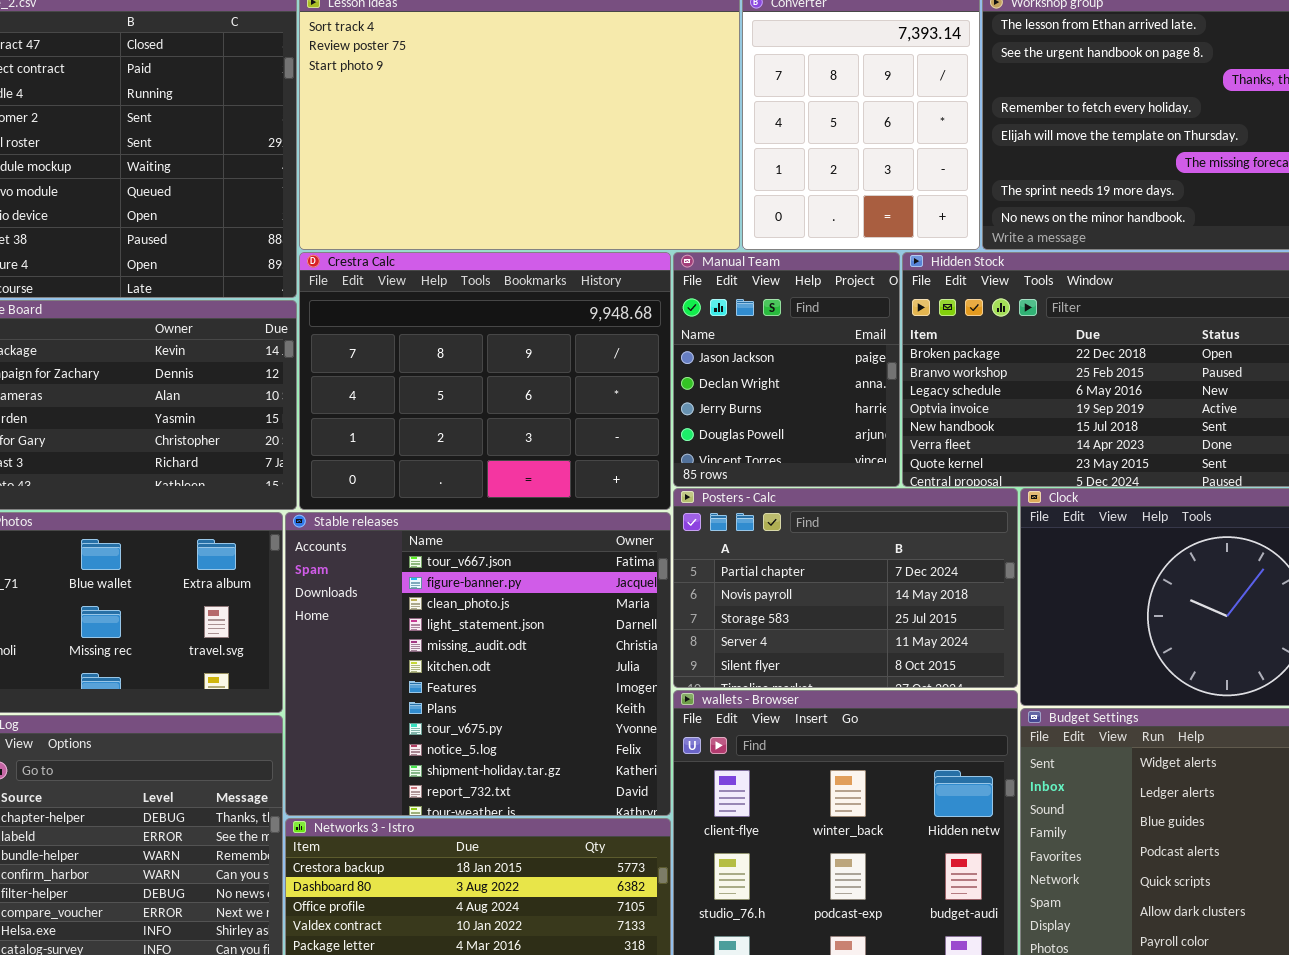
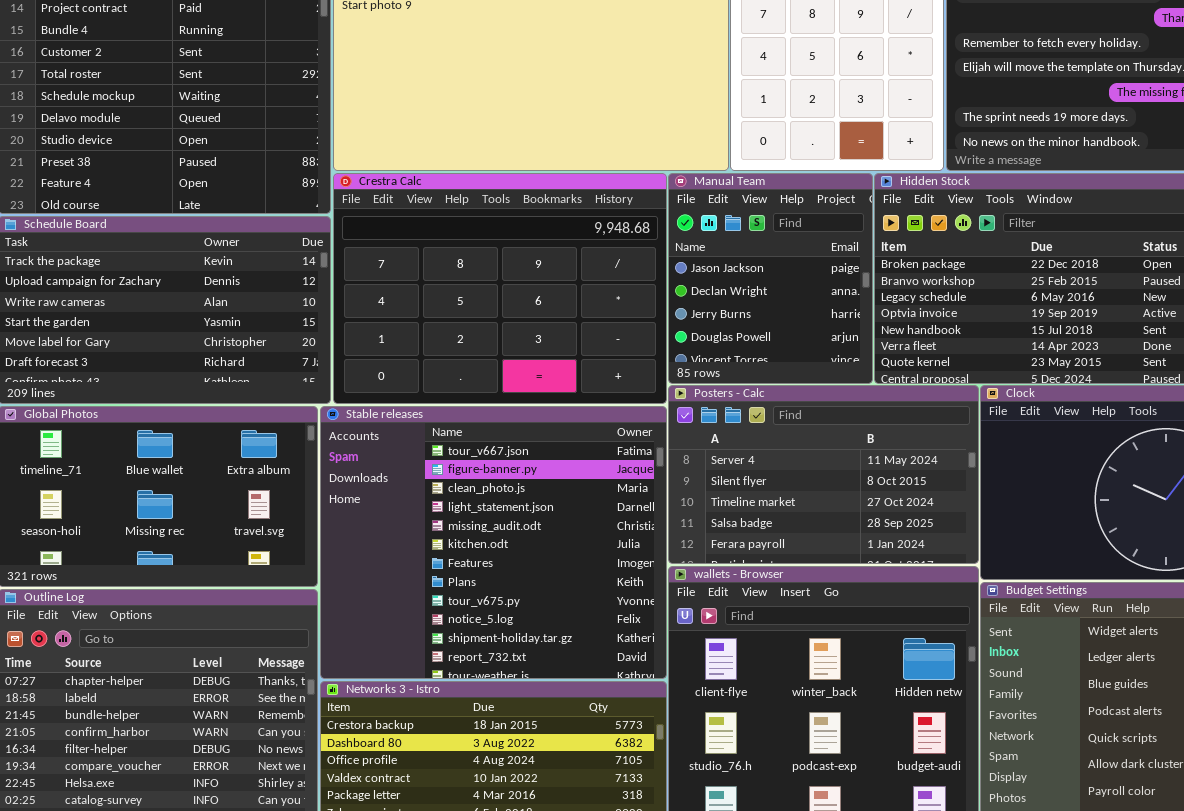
Posters - Calc: [673,488,1018,688] -> [668,385,979,564], scrolled down 3 rows

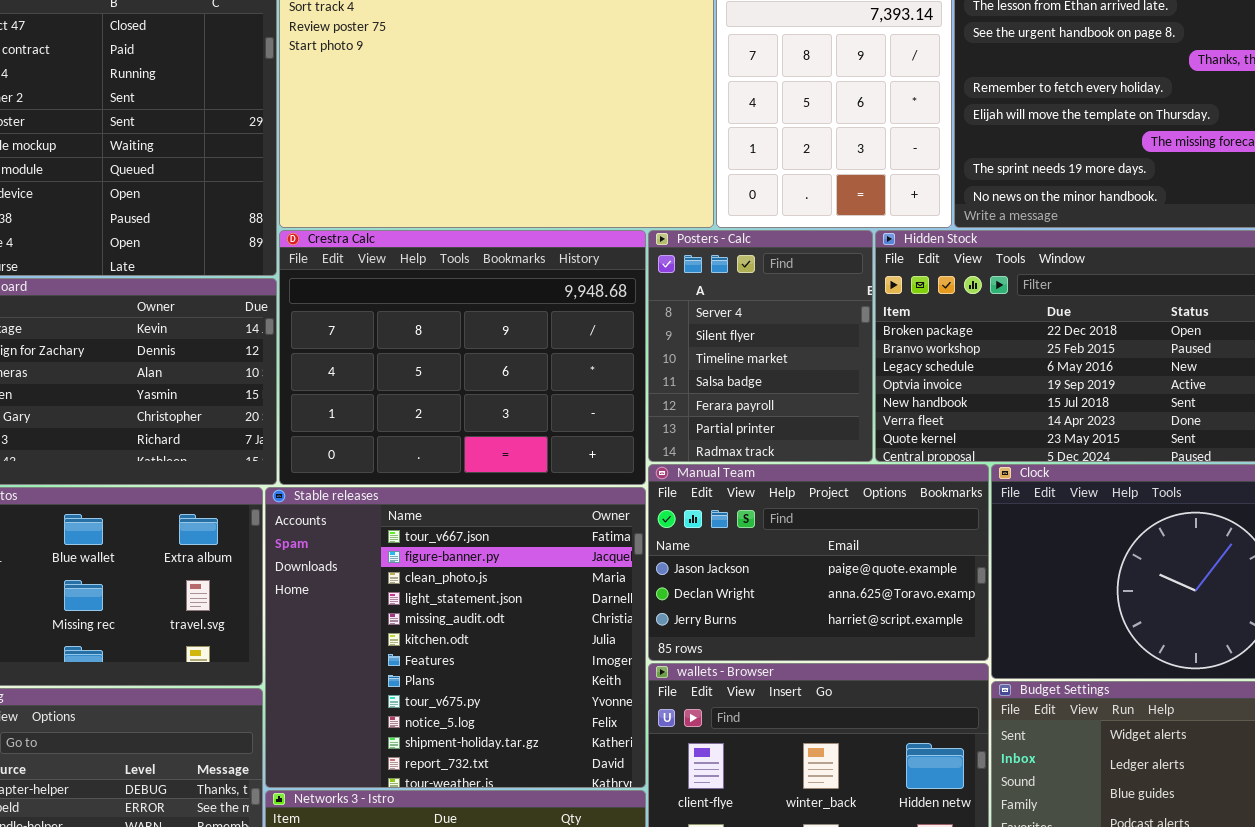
Manual Team: [668,173,873,384] -> [648,464,989,661], moved, resized
Posters - Calc: [668,385,979,564] -> [648,230,873,462], moved, resized

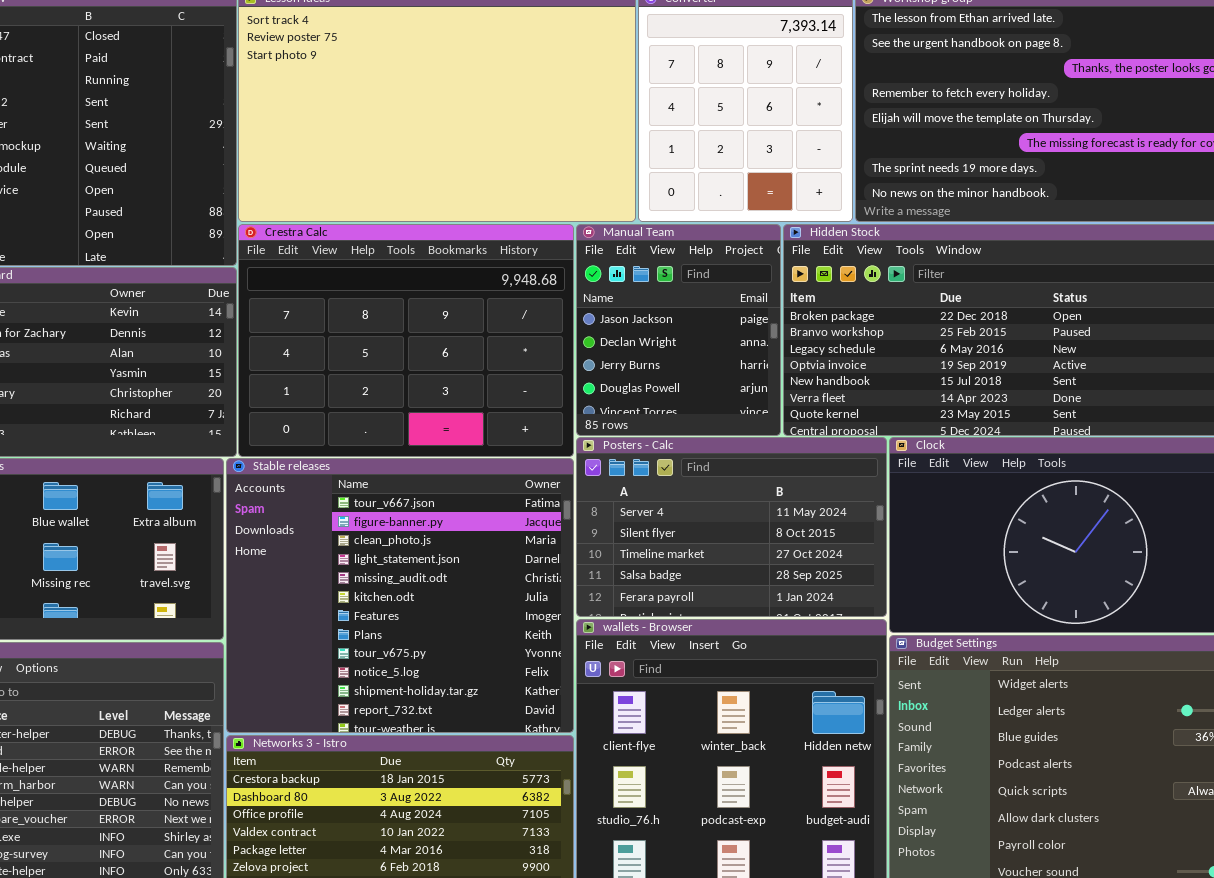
Posters - Calc: [648,230,873,462] -> [576,437,887,617], moved, resized
Manual Team: [648,464,989,661] -> [576,224,781,436], moved, resized

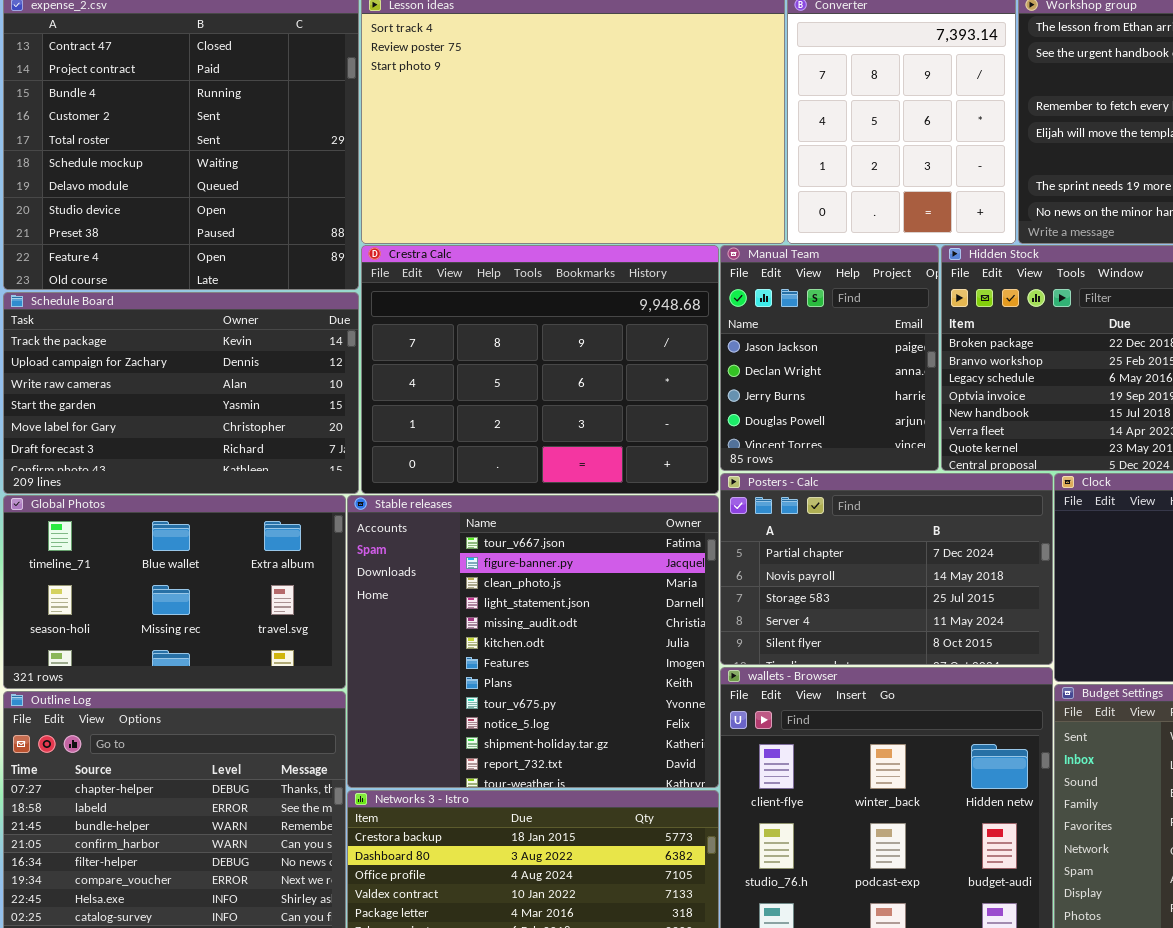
Posters - Calc: [576,437,887,617] -> [720,473,1053,665], scrolled up 3 rows

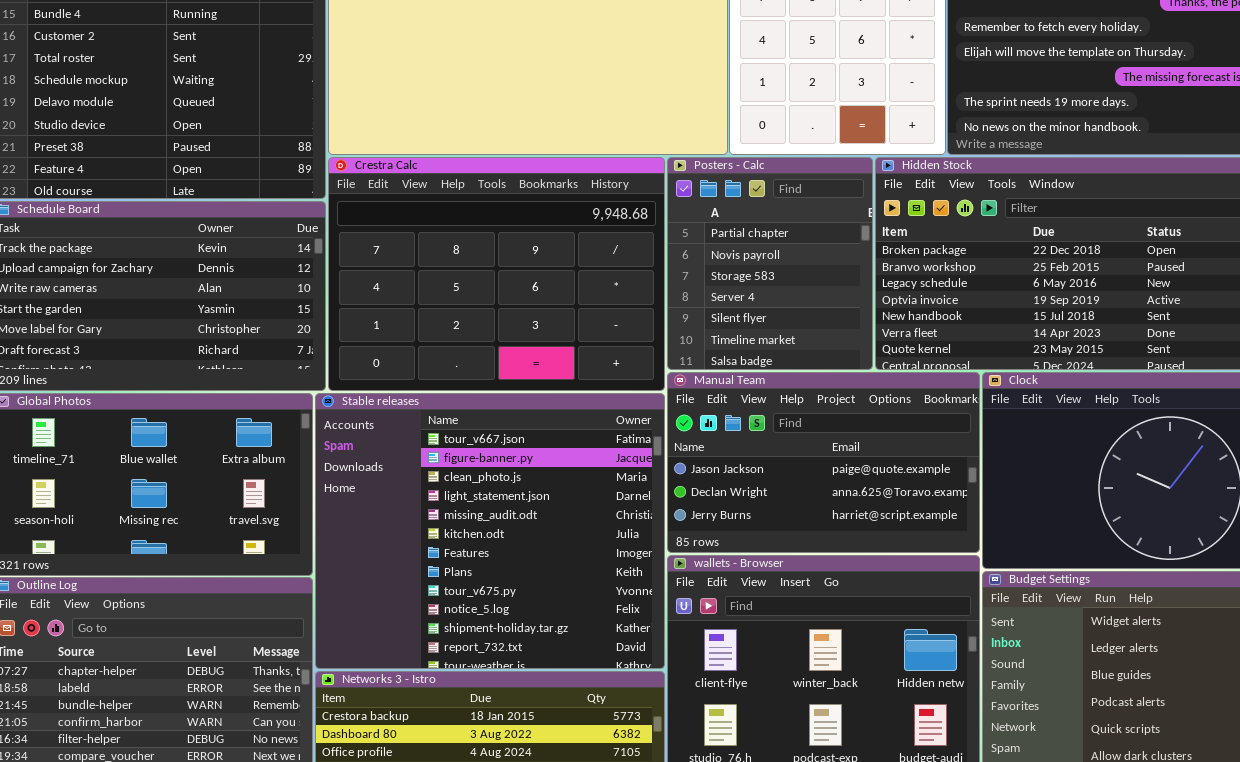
Manual Team: [720,245,939,471] -> [667,372,980,553], moved, resized
Posters - Calc: [720,473,1053,665] -> [667,157,873,370], moved, resized

